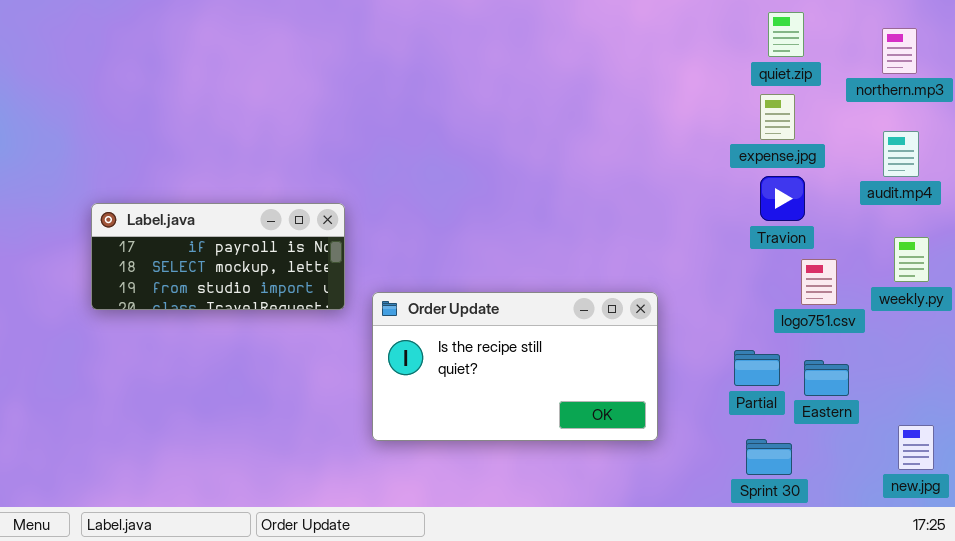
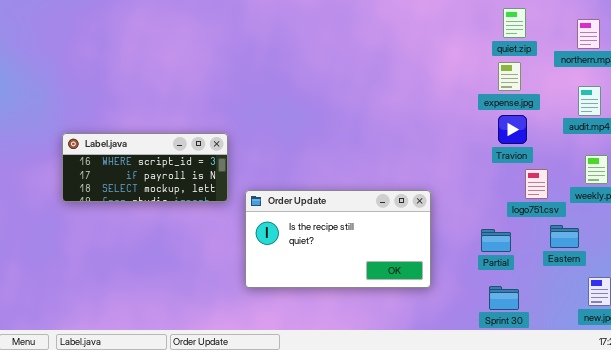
Label.java: [91,203,345,310] -> [62,133,228,202], scrolled up 1 row
Eastern: [804,360,849,396] -> [550,225,579,248], moved

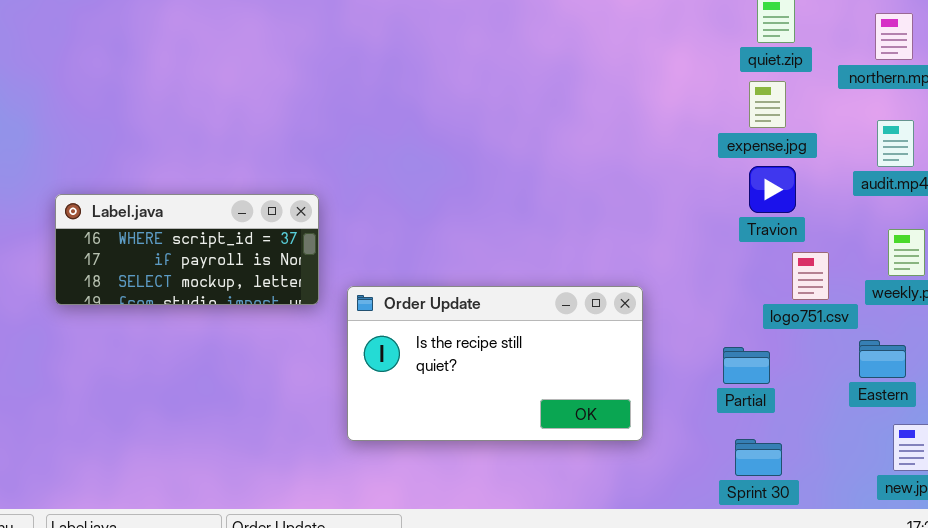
Eastern: [550,225,579,248] -> [859,340,906,378], moved

